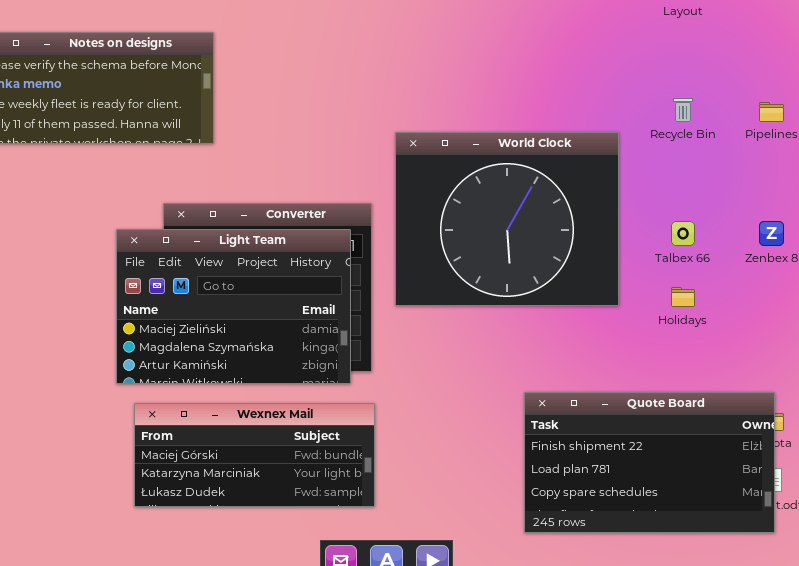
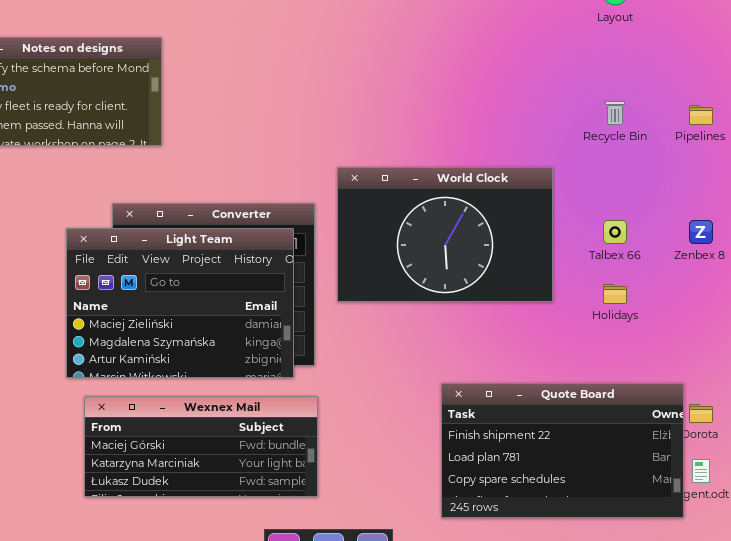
World Clock: [395,132,619,306] -> [337,167,553,302], resized
Quote Board: [524,392,775,533] -> [441,383,684,518], moved

